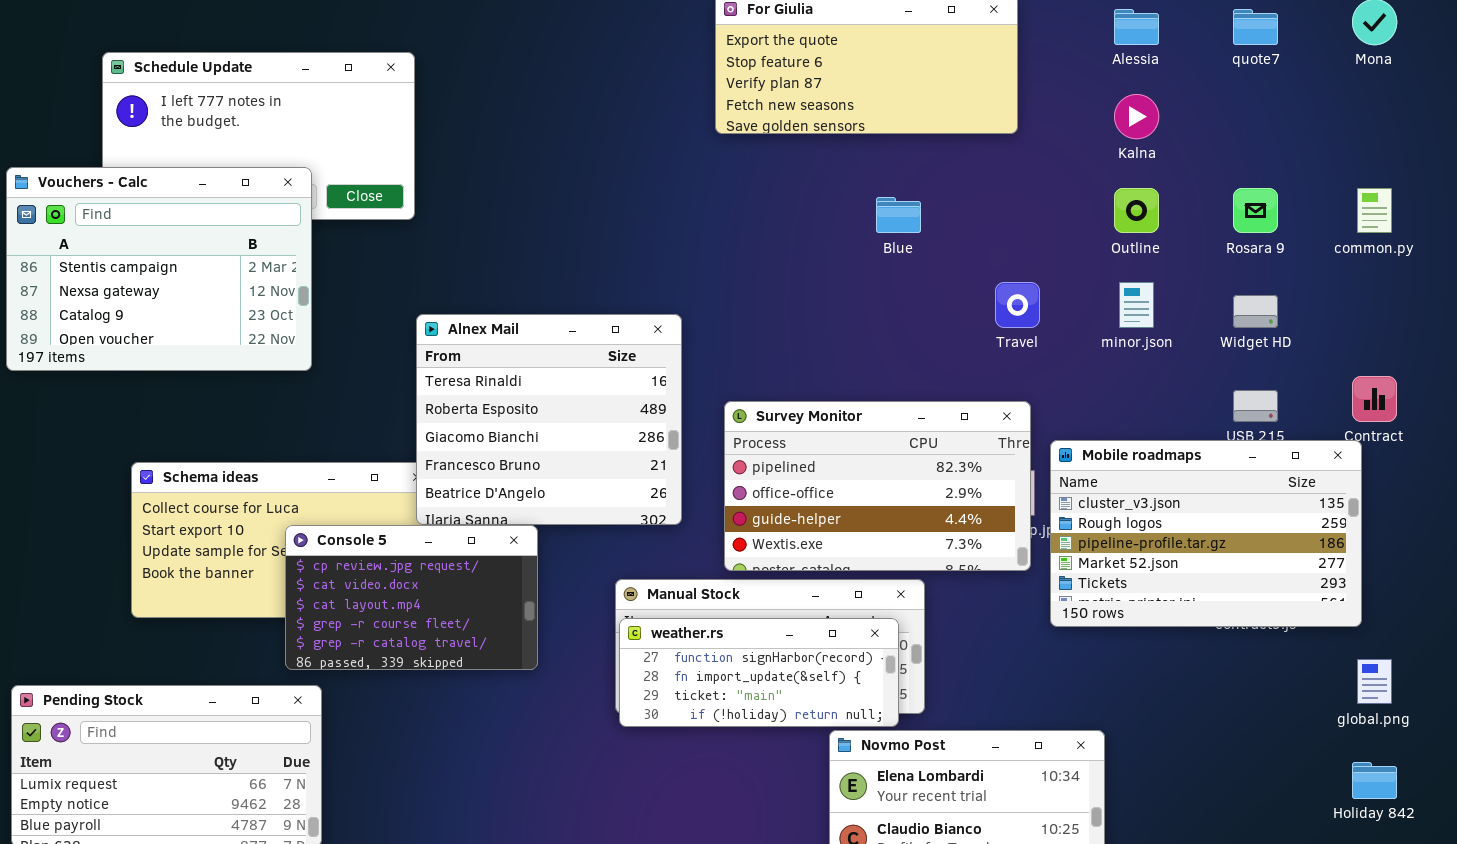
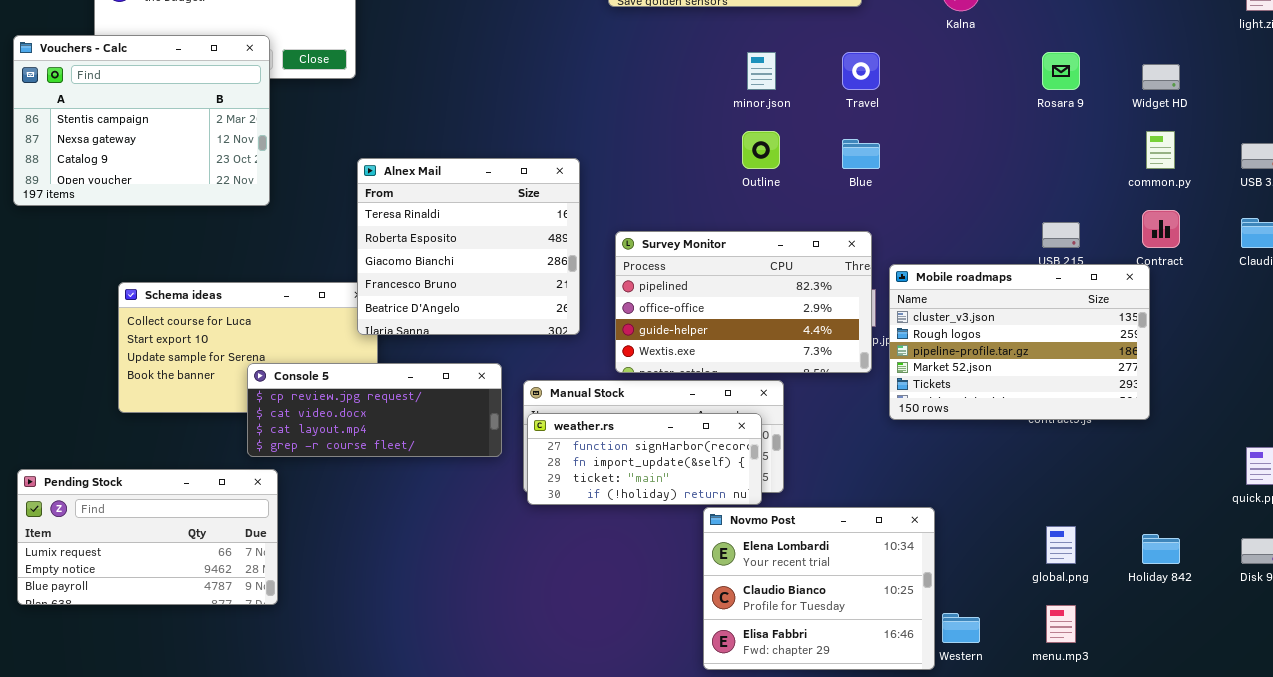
Outline: [1114,188,1159,233] -> [742,131,780,169], moved
common.py: [1357,188,1392,233] -> [1146,131,1175,169], moved
Blue: [876,197,921,233] -> [842,139,880,169], moved
Travel: [995,282,1040,328] -> [842,52,880,90], moved
minor.json: [1119,282,1154,328] -> [747,52,776,90], moved
Widget HD: [1233,295,1278,328] -> [1142,64,1180,90], moved
Console 5: [285,525,538,670] -> [247,363,502,457], resized
global.png: [1357,659,1392,704] -> [1046,526,1076,564], moved

